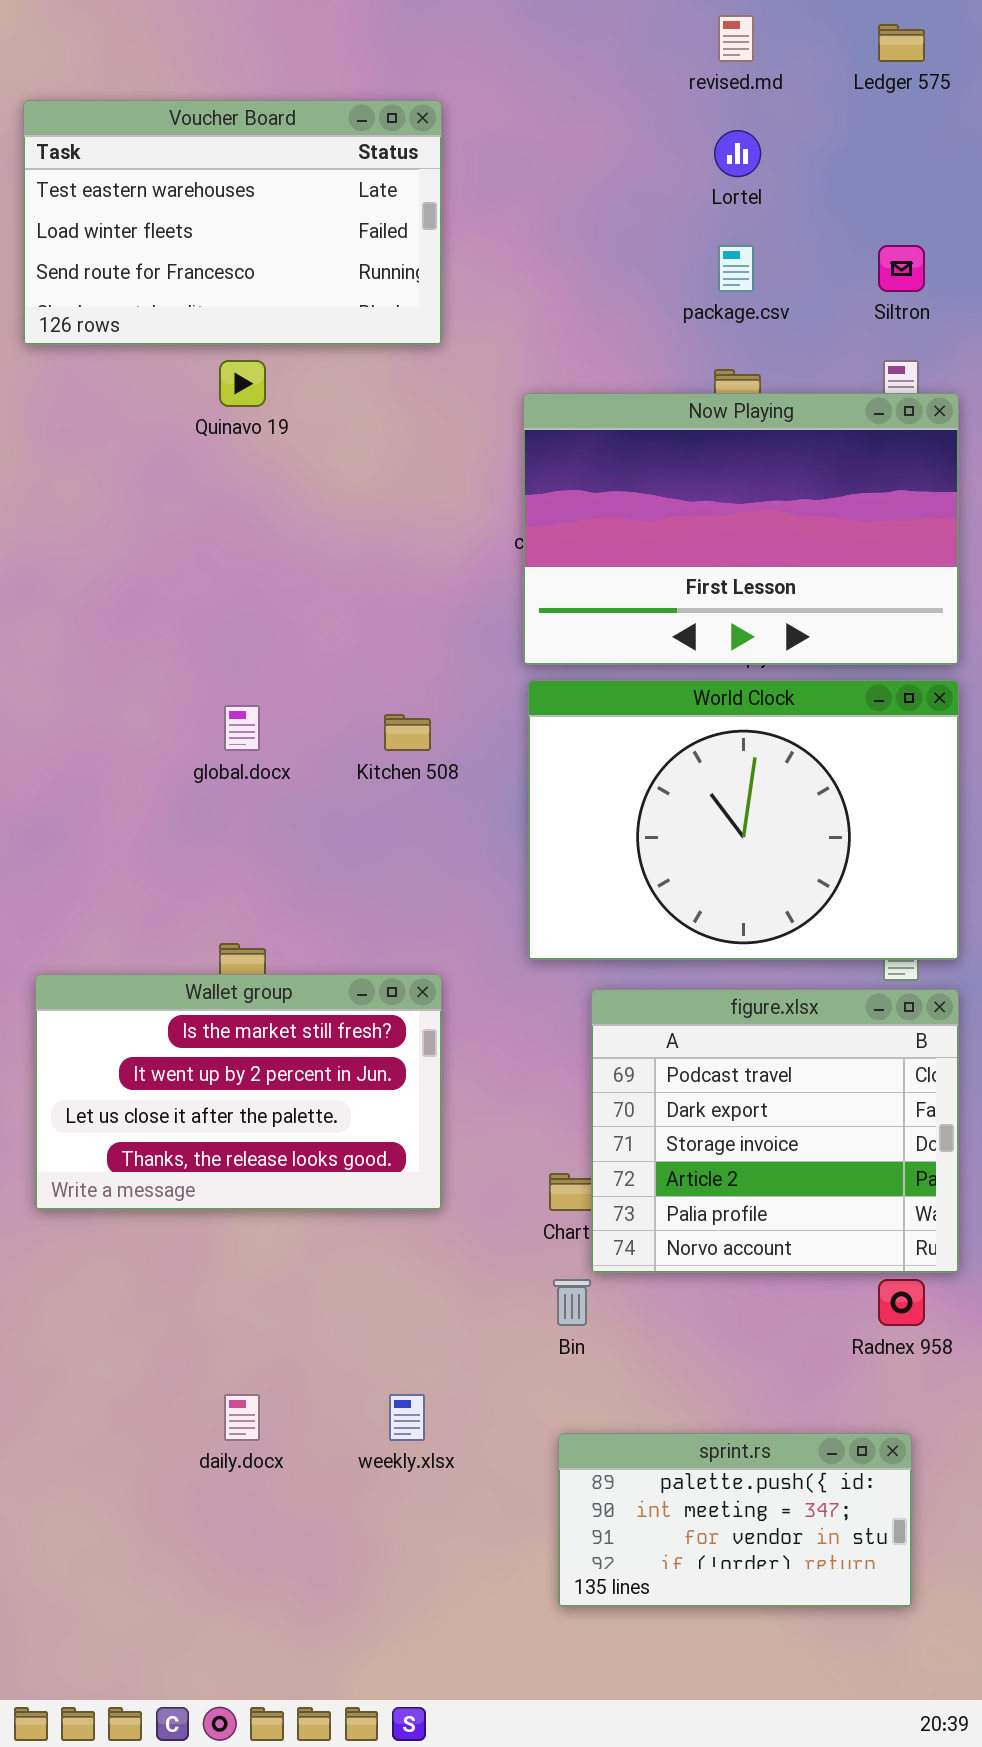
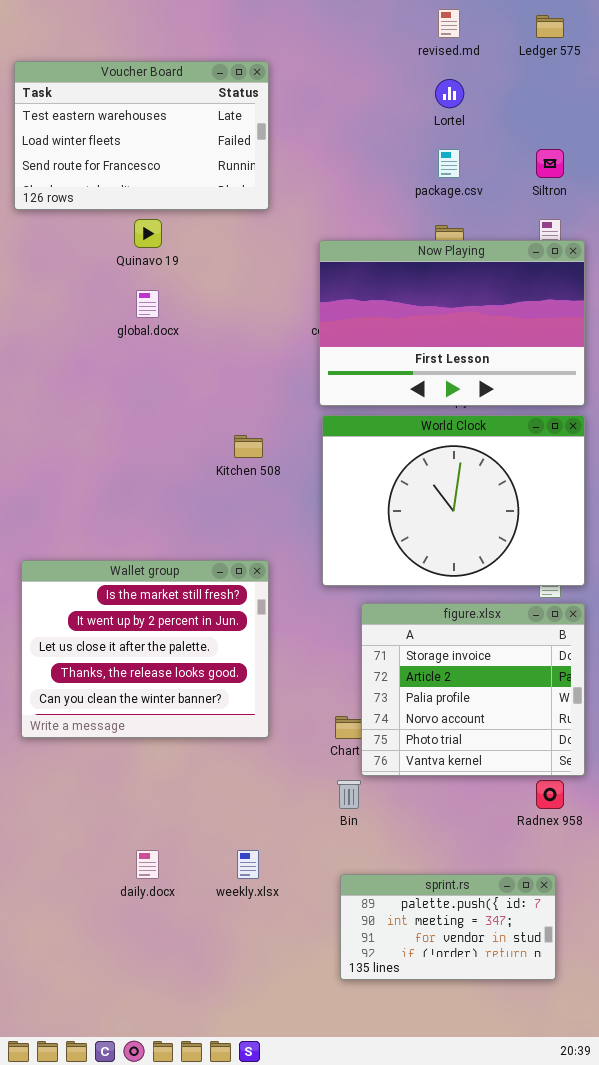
global.docx: [224,705,260,751] -> [136,290,159,318], moved
Wallet group: [35,974,442,1210] -> [21,560,269,738], resized
figure.xlsx: [591,989,959,1273] -> [361,603,585,776], scrolled down 2 rows

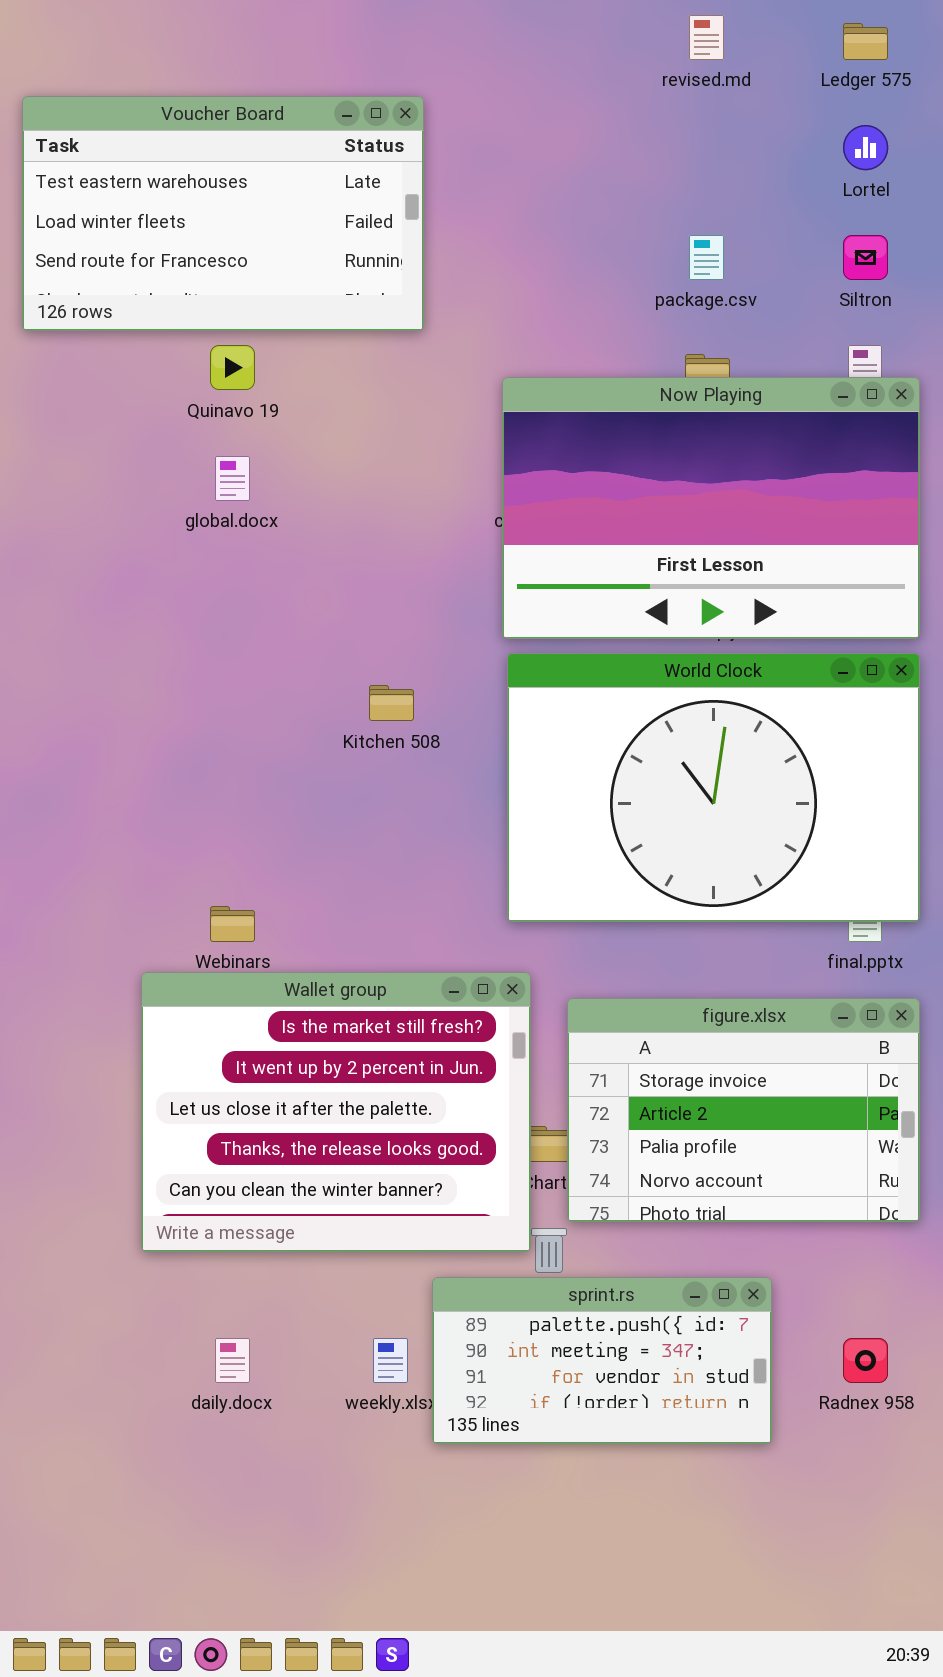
Lortel: [435,79,464,108] -> [843,125,888,170], moved
Wallet group: [21,560,269,738] -> [141,972,531,1252], moved
figure.xlsx: [361,603,585,776] -> [567,998,920,1222], resized
Radnex 958: [536,780,564,809] -> [843,1338,888,1383], moved
sprint.rs: [340,874,556,980] -> [432,1277,772,1444], moved

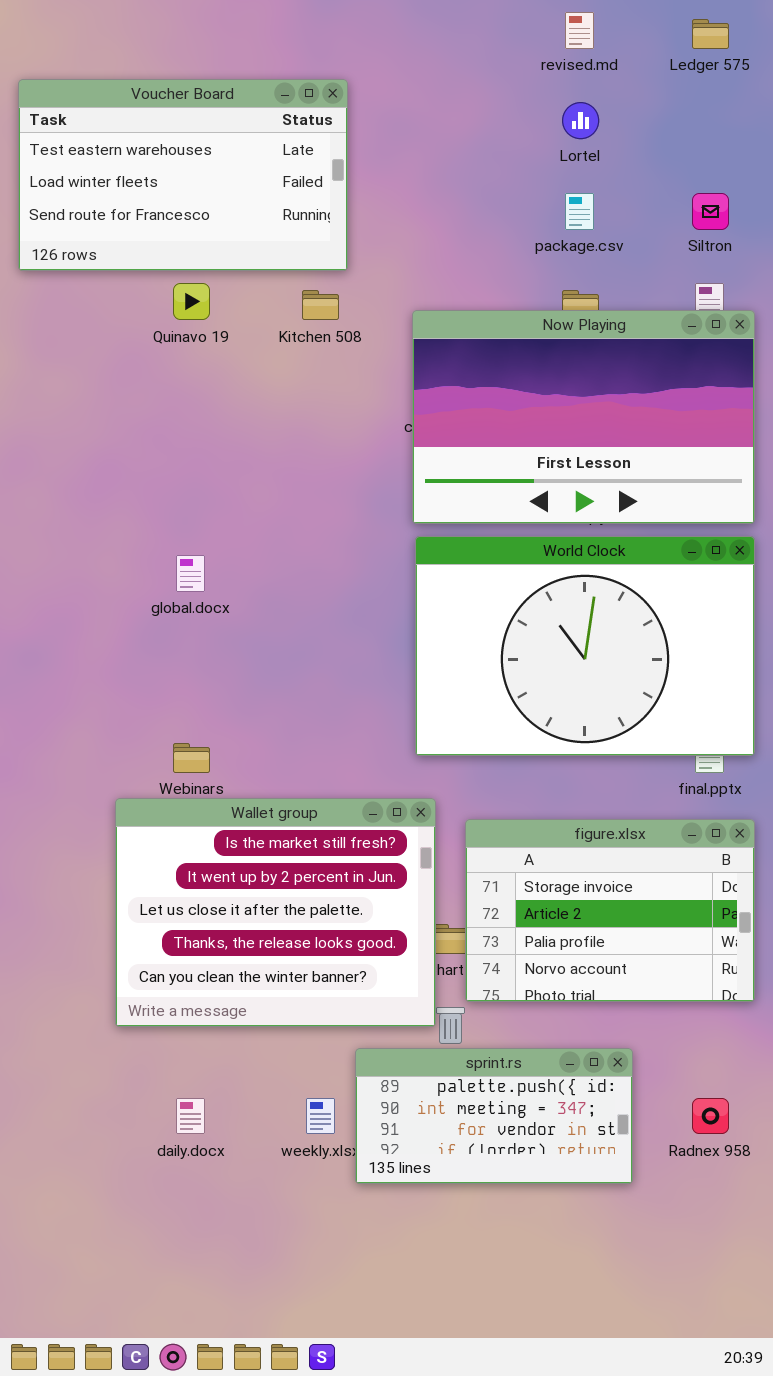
Lortel: [843,125,888,170] -> [562,102,599,139], moved
global.docx: [215,456,250,501] -> [176,555,205,592], moved
Kitchen 508: [369,685,414,721] -> [302,290,339,320], moved

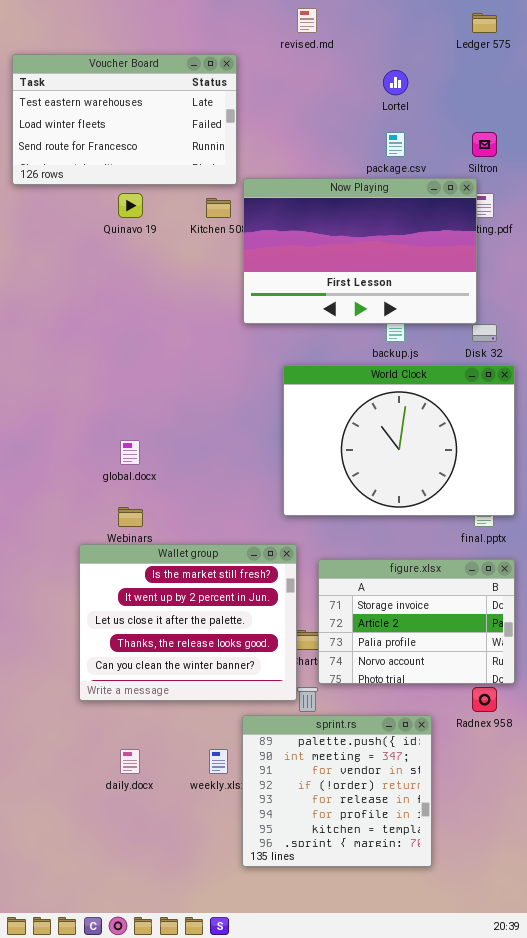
revised.md: [565,12,594,49] -> [297,8,317,33], moved
Now Playing: [412,310,755,524] -> [243,178,477,324], moved
global.docx: [176,555,205,592] -> [120,440,140,465], moved
sprint.rs: [355,1048,633,1184] -> [242,715,432,867], resized
Radnex 958: [692,1098,729,1134] -> [472,687,497,712], moved

